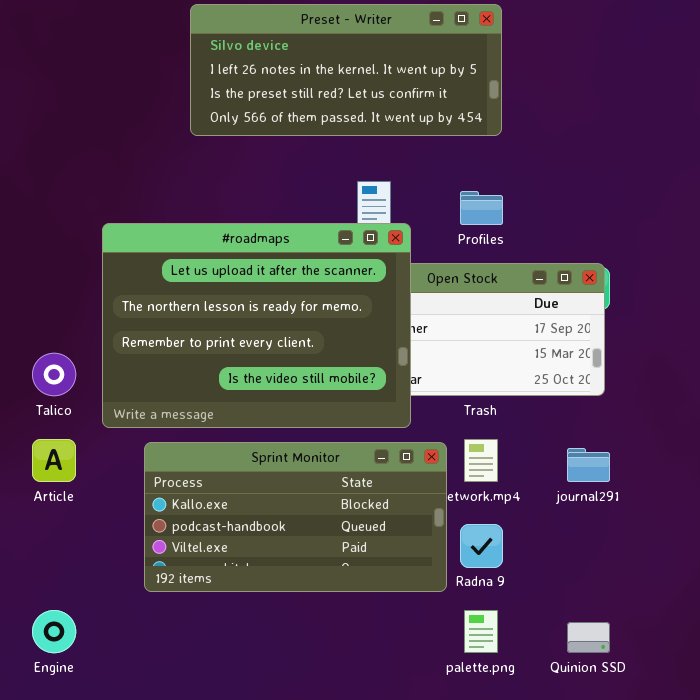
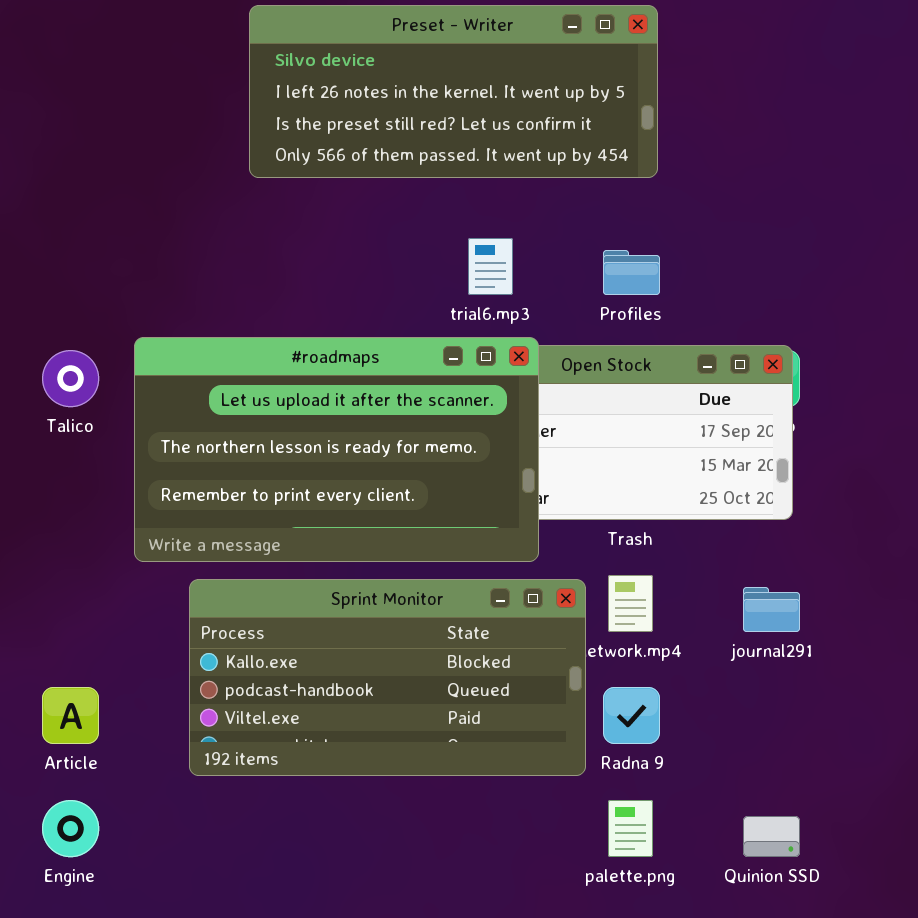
#roadmaps: [102,223,411,428] -> [134,337,539,562], resized
Talico: [32,353,76,396] -> [42,350,99,407], moved
Article: [32,439,76,482] -> [42,687,99,744], moved

